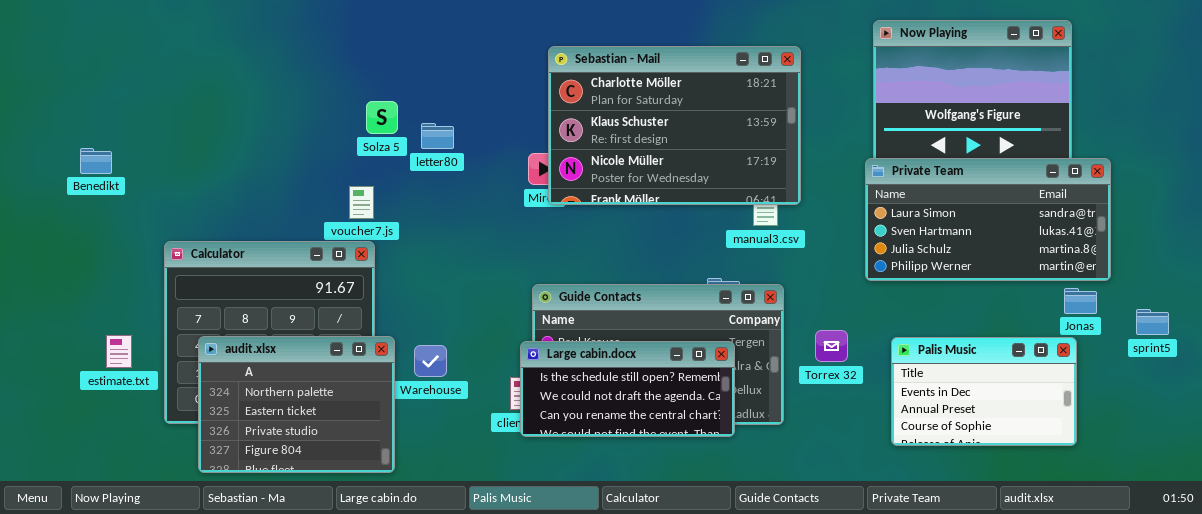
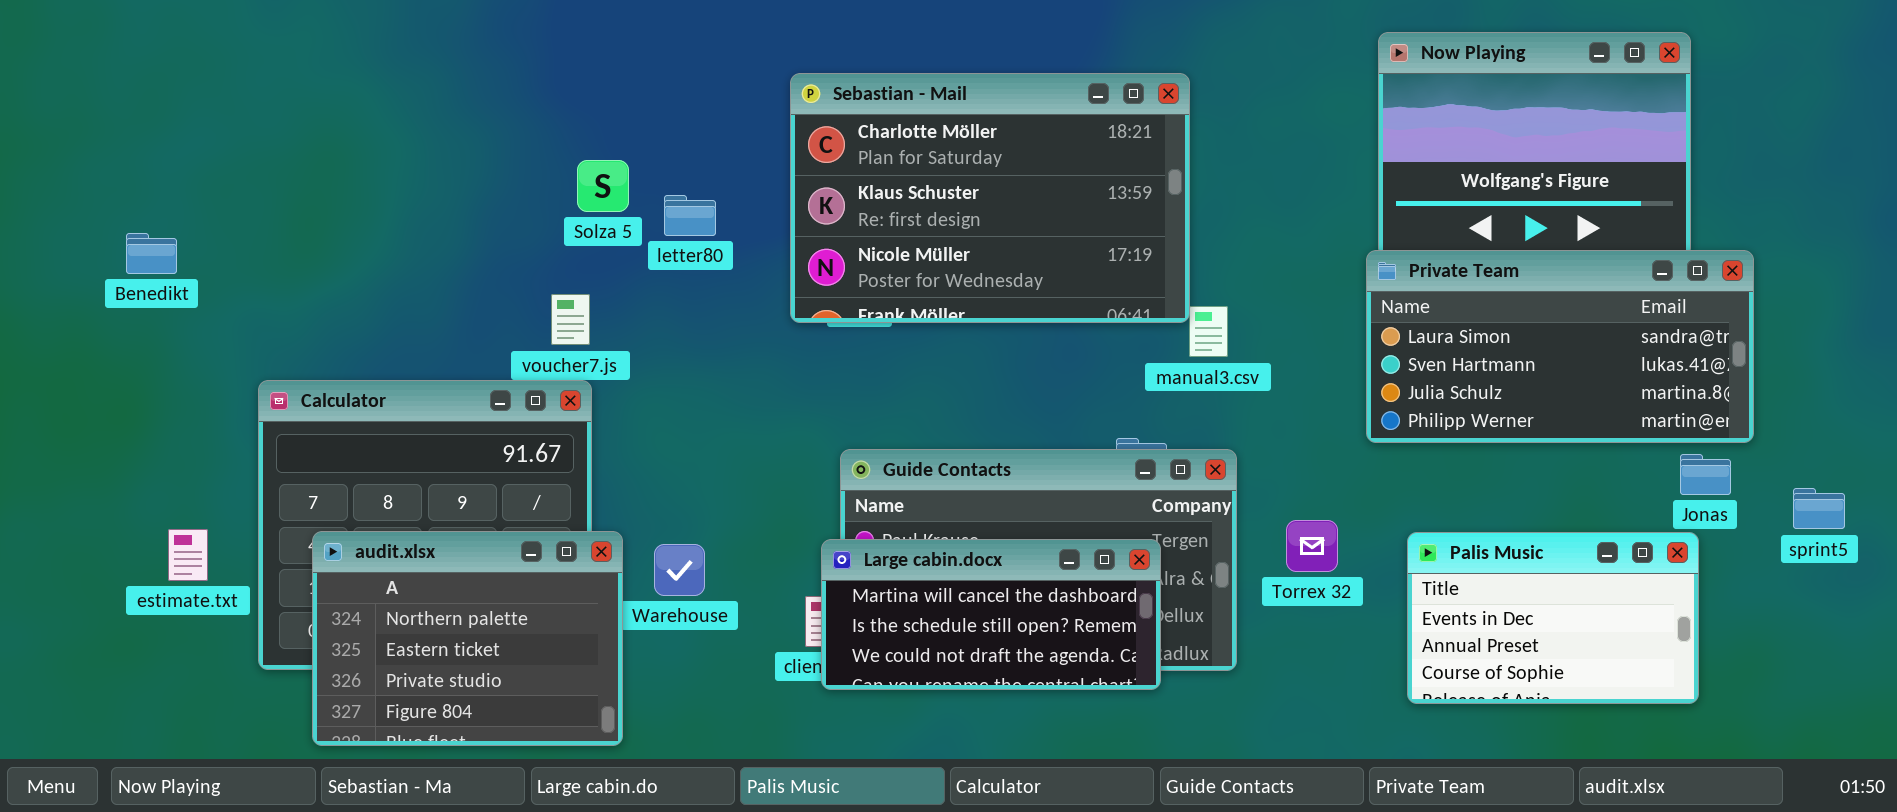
Sebastian - Mail: [548,46,801,205] -> [790,73,1190,323], moved
Large cabin.docx: [520,341,735,437] -> [821,539,1161,690], scrolled up 1 row

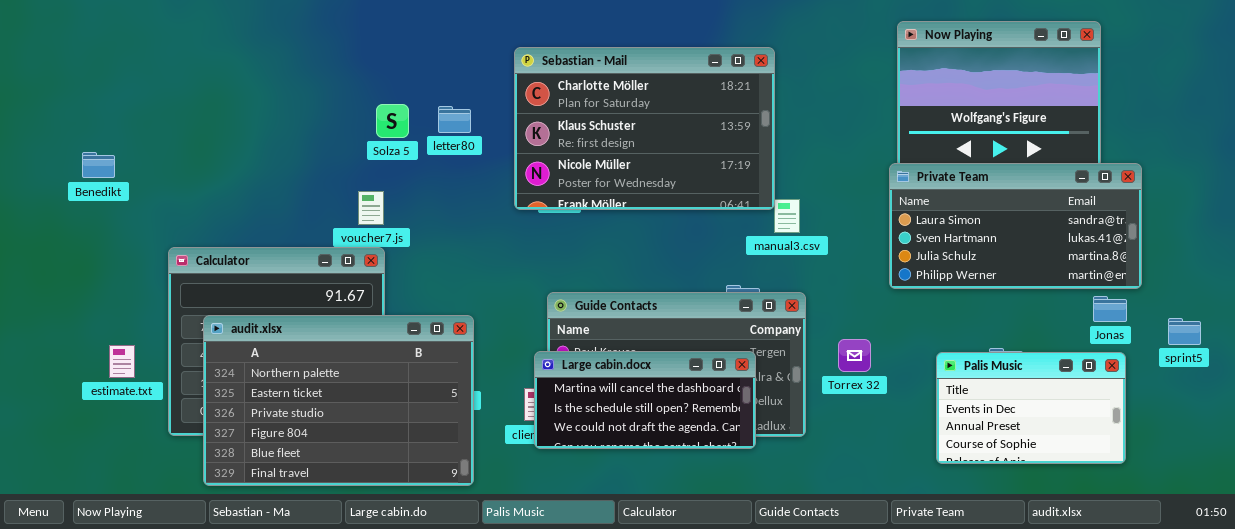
letter80: [664,195,716,236] -> [438,106,471,133], moved
audit.xlsx: [312,531,623,746] -> [203,315,474,486], resized
Palis Music: [1407,532,1699,704] -> [936,352,1126,464], moved

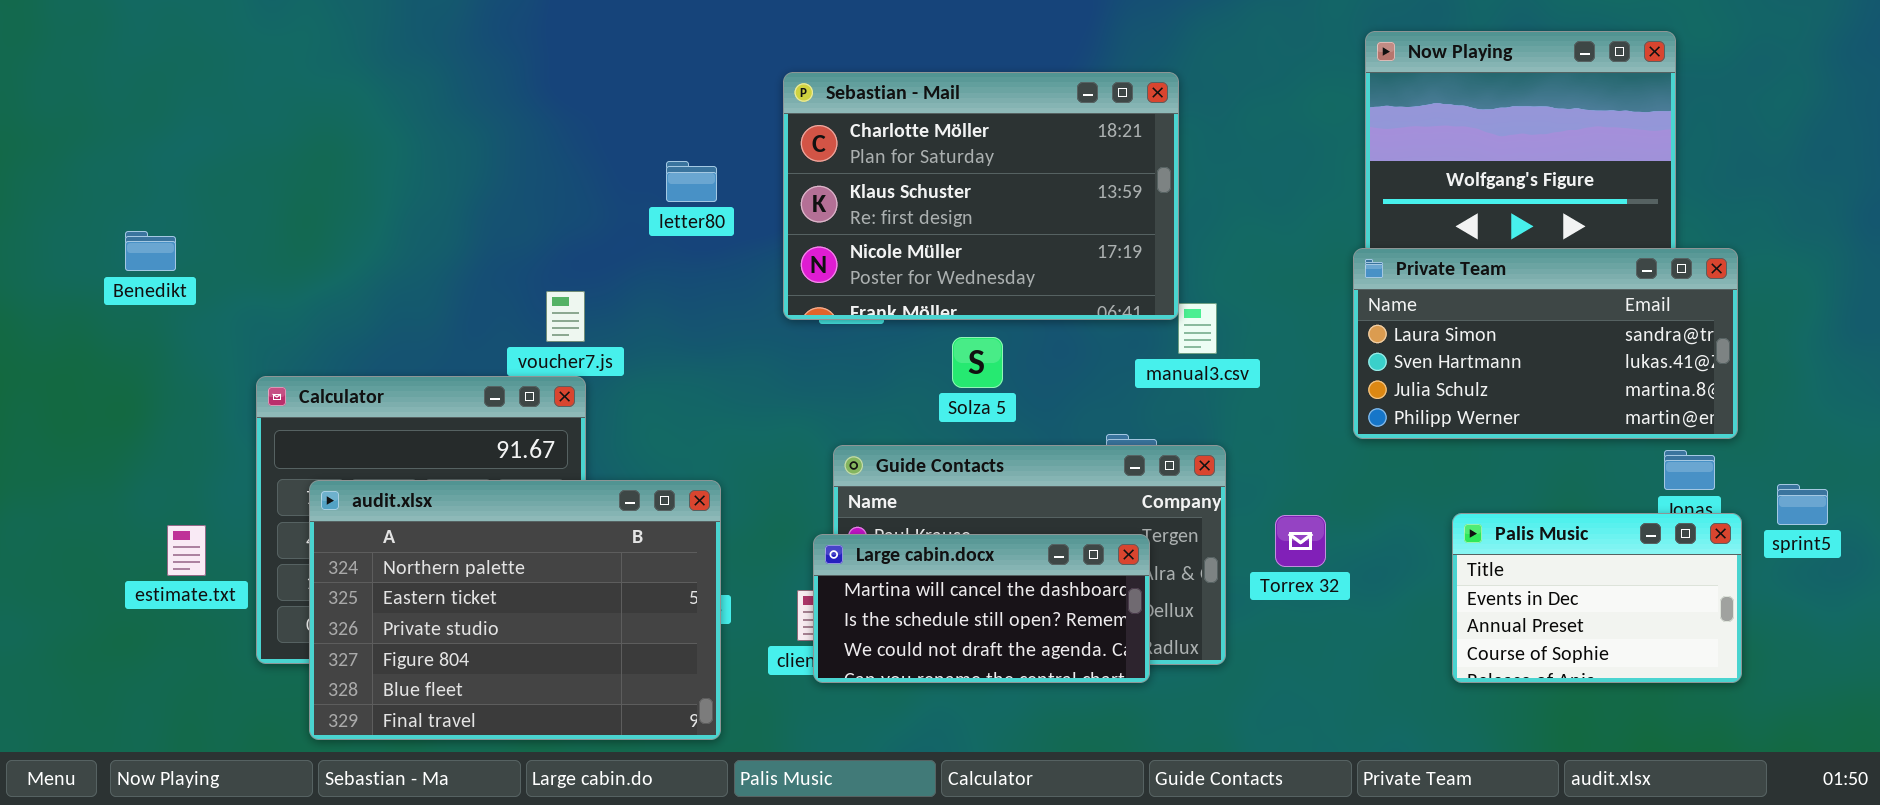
Solza 5: [376,104,409,138] -> [952,337,1003,388], moved
Palis Music: [936,352,1126,464] -> [1452,513,1742,683], moved

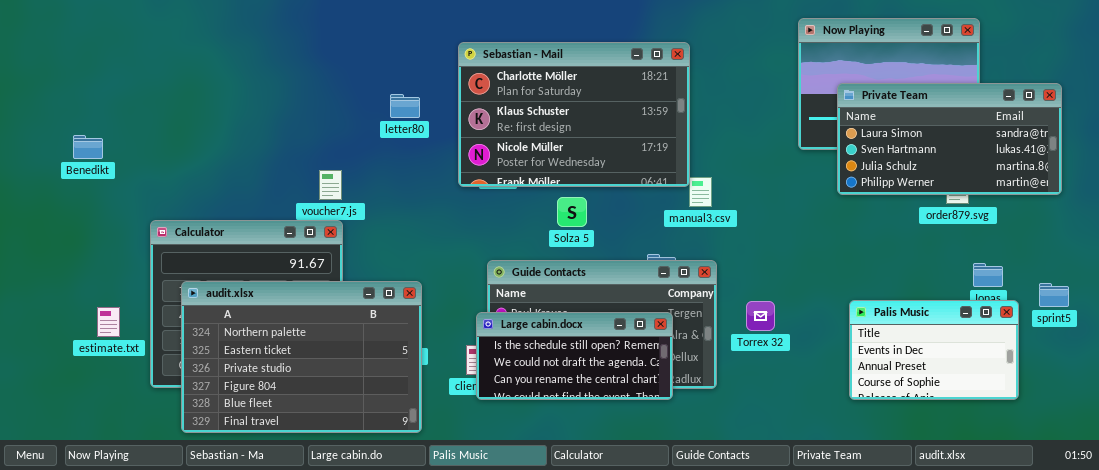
Private Team: [1353,248,1738,439] -> [837,83,1062,195], moved
Large cabin.docx: [813,534,1150,683] -> [476,312,673,400], scrolled down 1 row

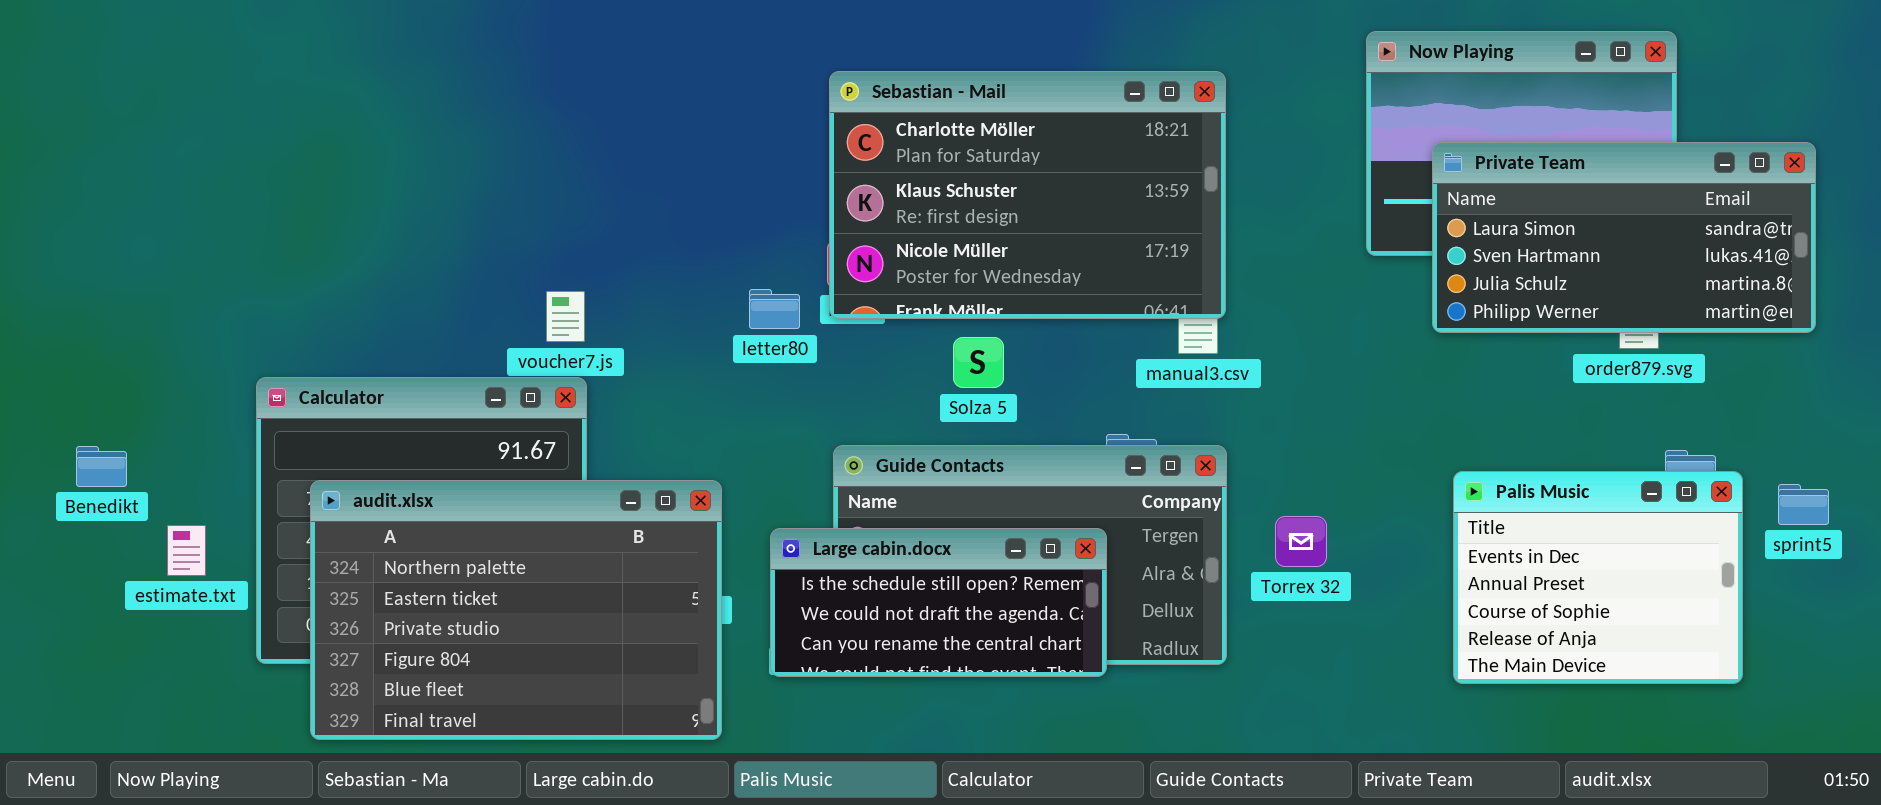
Sebastian - Mail: [458,42,690,187] -> [829,71,1226,319], moved
letter80: [390,94,420,118] -> [749,289,800,329], moved
Benedikt: [73,135,103,159] -> [76,446,127,487], moved
Palis Music: [849,300,1019,400] -> [1453,471,1743,684], resized
Large cabin.docx: [476,312,673,400] -> [770,528,1107,677], moved

